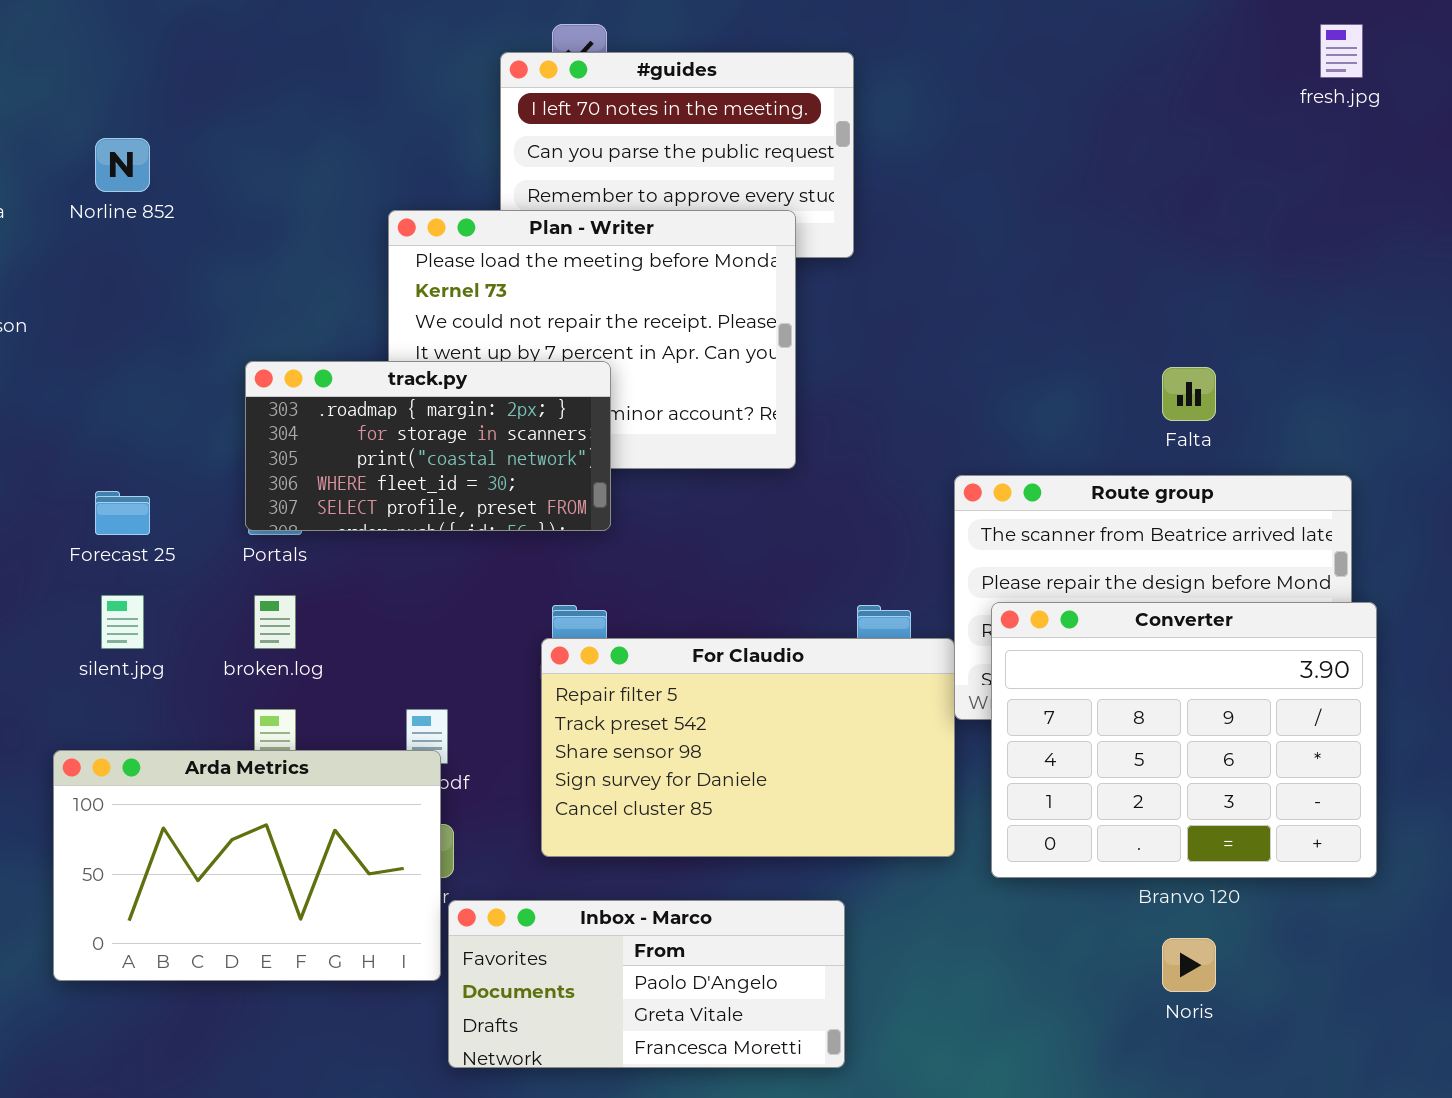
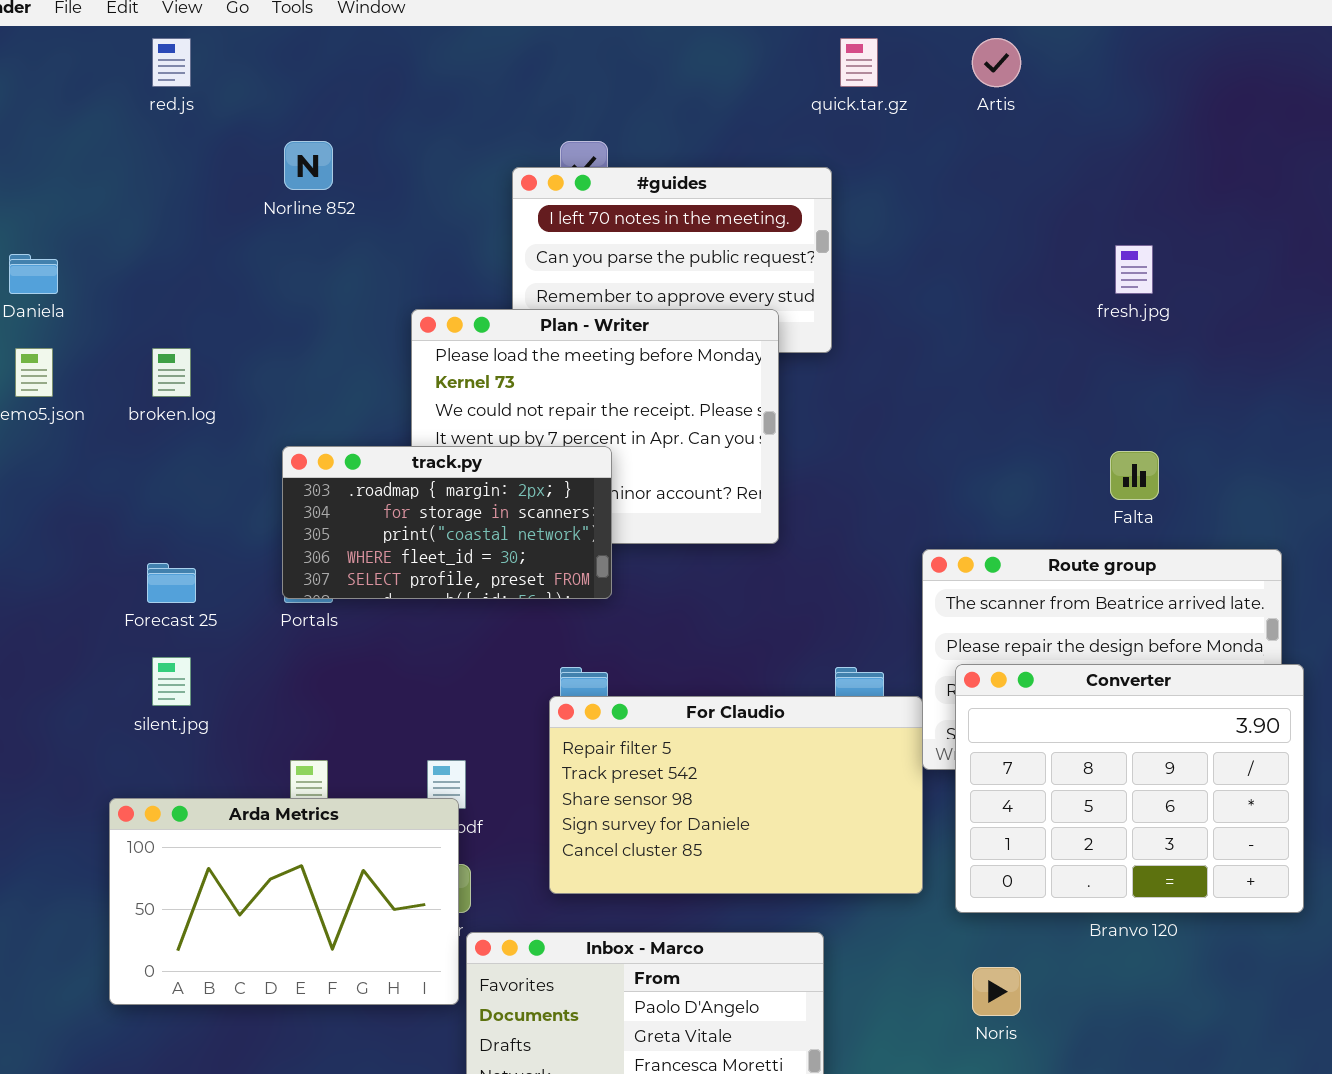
fresh.jpg: [1320,24,1363,78] -> [1115,245,1153,294], moved
Norline 852: [95,138,150,192] -> [284,141,333,190], moved
broken.log: [254,595,296,649] -> [152,348,191,397], moved
Noris: [1162,938,1216,992] -> [972,967,1021,1016], moved

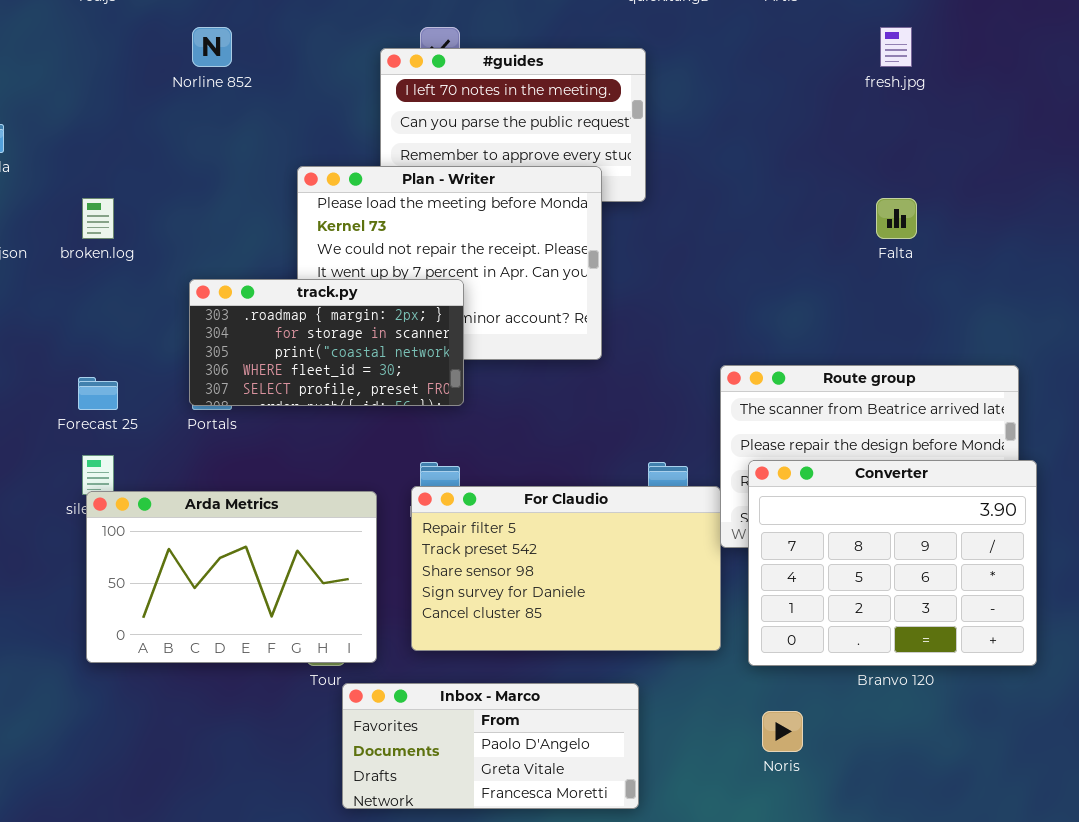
fresh.jpg: [1115,245,1153,294] -> [880,27,912,67], moved
Falta: [1110,451,1159,500] -> [876,198,917,239], moved
Arda Metrics: [109,798,459,1005] -> [86,491,377,663], moved

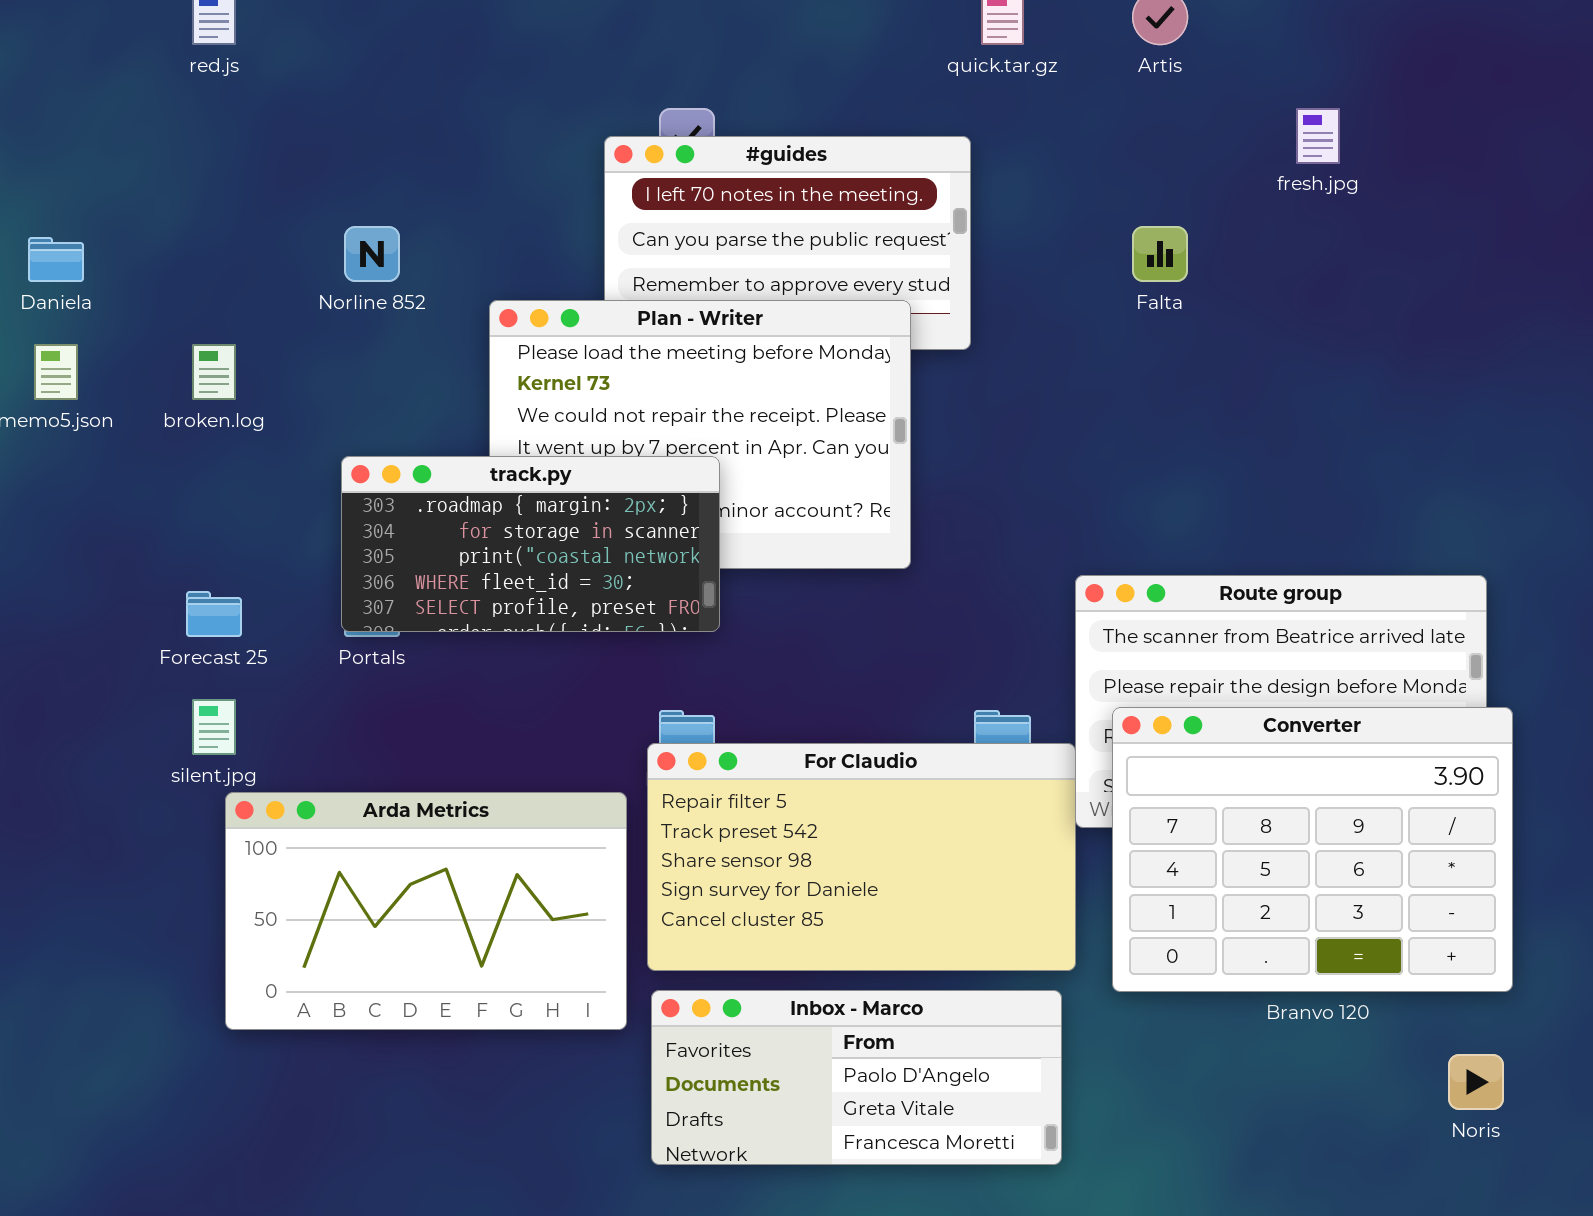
Norline 852: [192,27,232,67] -> [344,226,400,282], moved
Falta: [876,198,917,239] -> [1132,226,1188,282], moved
Arda Metrics: [86,491,377,663] -> [225,792,627,1030], moved
Inbox - Marco: [342,683,639,809] -> [651,990,1062,1165], moved
Noris: [762,711,803,752] -> [1448,1054,1504,1110], moved

